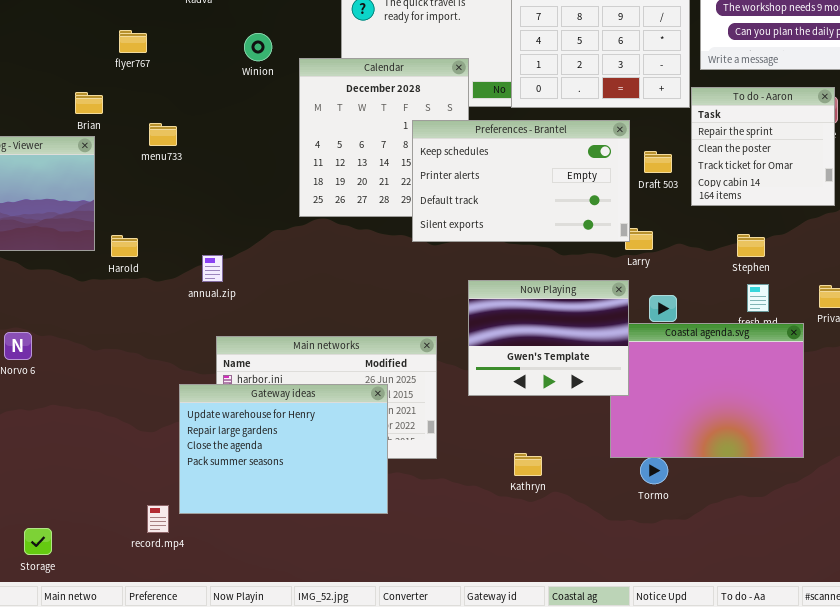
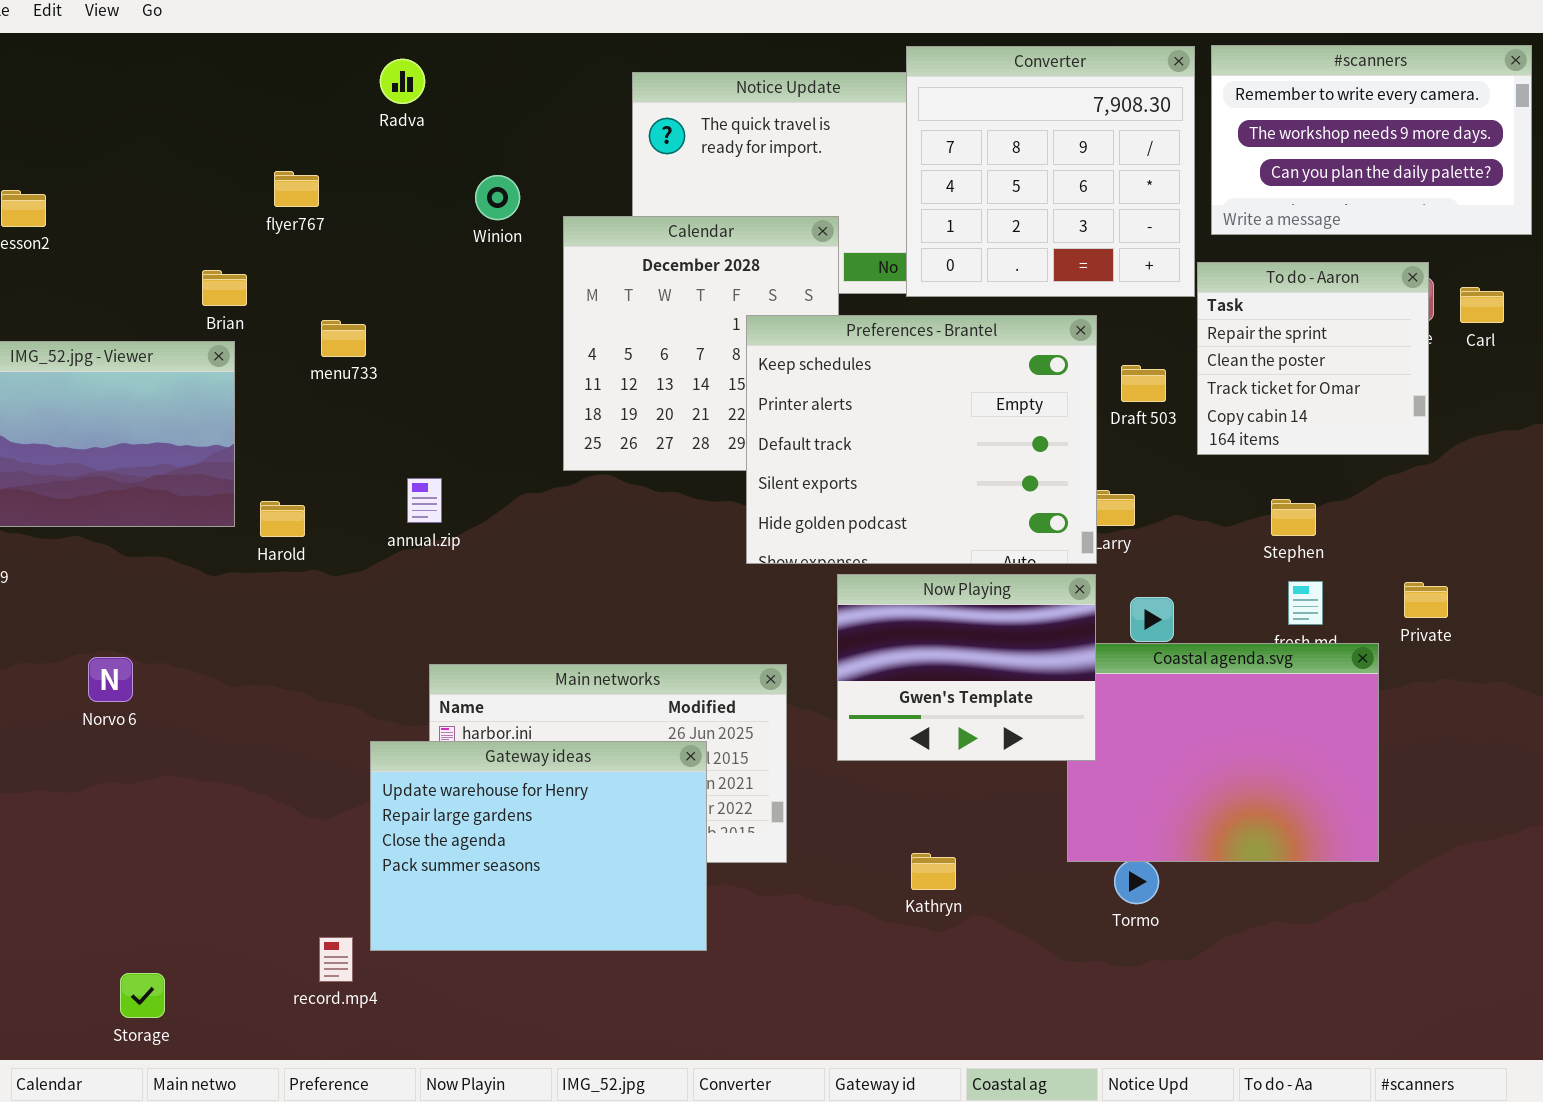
Preferences - Brantel: [412,120,630,242] -> [746,315,1097,564], resized
annual.zip: [202,255,223,282] -> [407,478,442,523], moved

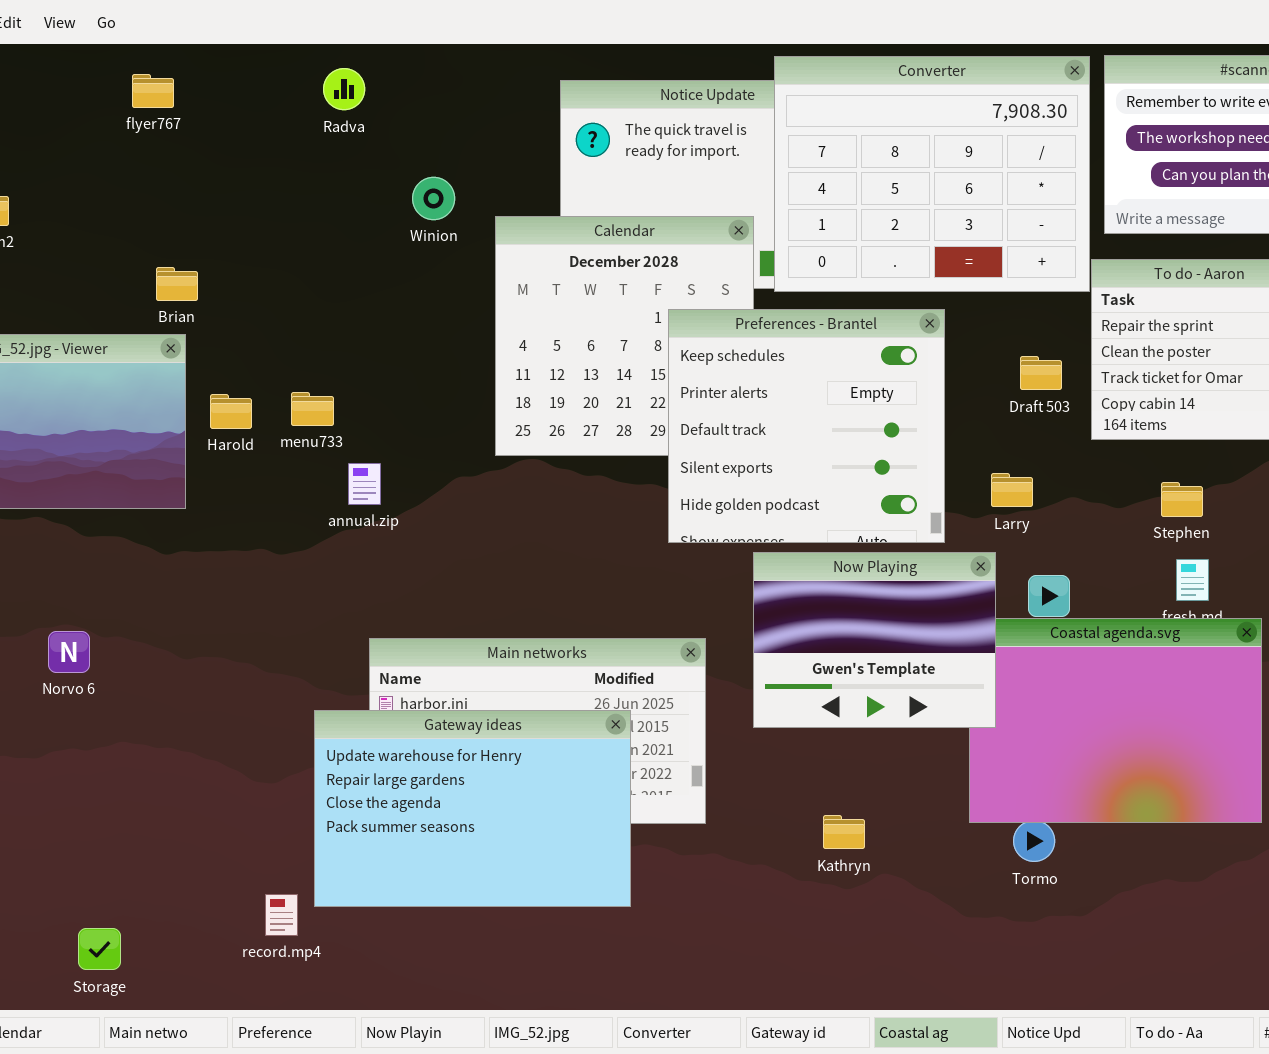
Converter: [906,46,1195,297] -> [774,56,1090,292], resized
flyer767: [274,171,319,207] -> [132,74,174,108], moved
Preferences - Brantel: [746,315,1097,564] -> [668,309,945,543], resized
menu733: [321,320,366,357] -> [291,392,334,426], moved
Harold: [260,501,305,537] -> [210,394,252,429], moved

